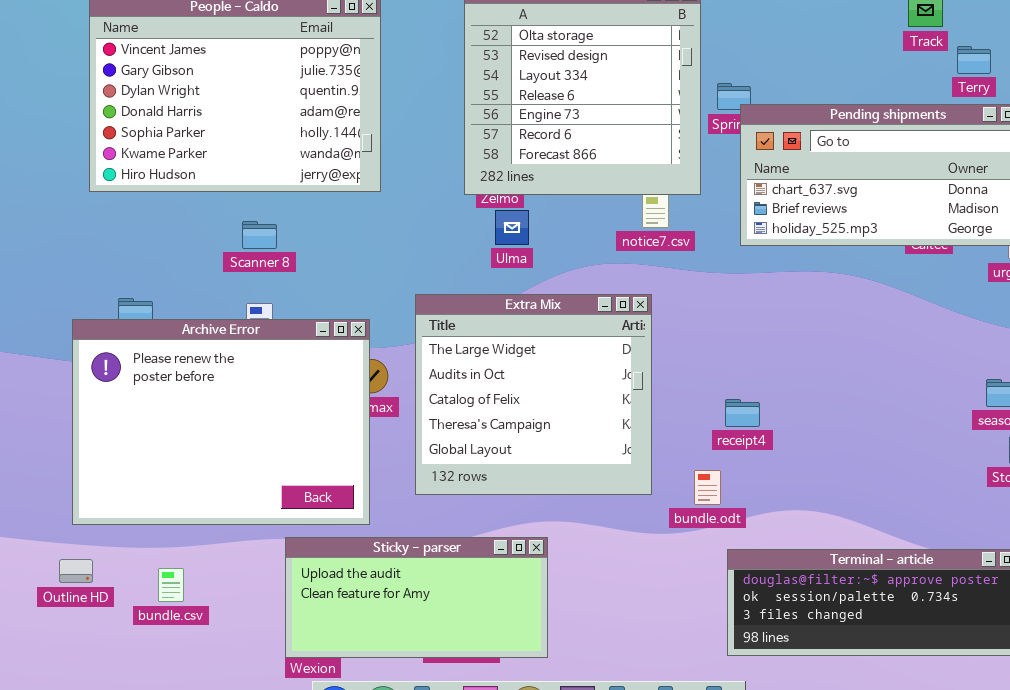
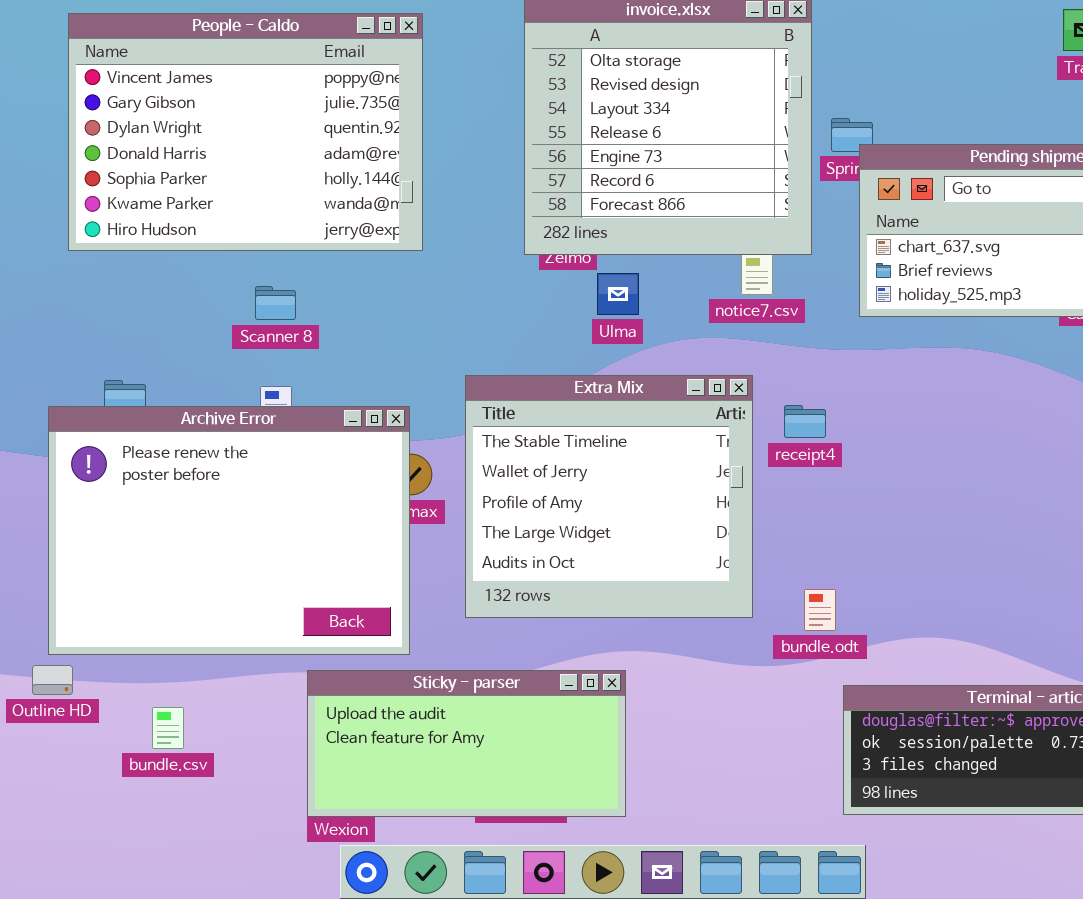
Ulma: [495,210,529,245] -> [597,273,639,315], moved
Extra Mix: [415,294,652,495] -> [465,375,753,618], scrolled up 3 rows
receipt4: [725,399,760,427] -> [784,405,826,438], moved
Outline HD: [59,559,93,583] -> [32,665,73,695], moved

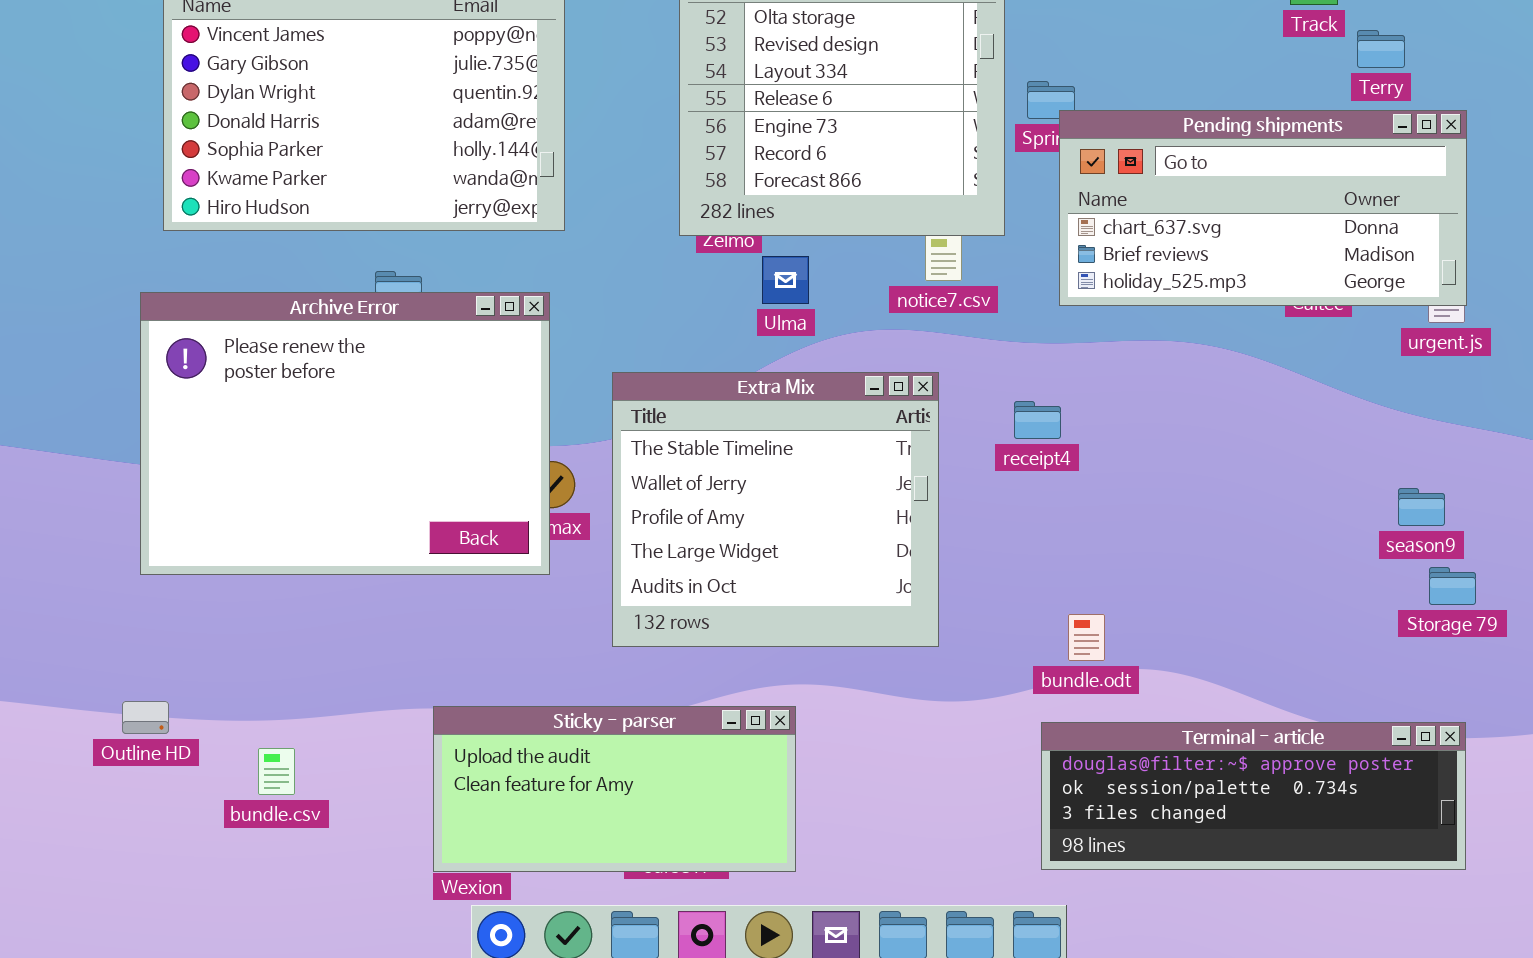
receipt4: [784,405,826,438] -> [1014,401,1061,439], moved
Archive Error: [48,406,410,655] -> [140,292,550,575], moved
bundle.odt: [804,589,836,631] -> [1068,614,1105,661], moved

